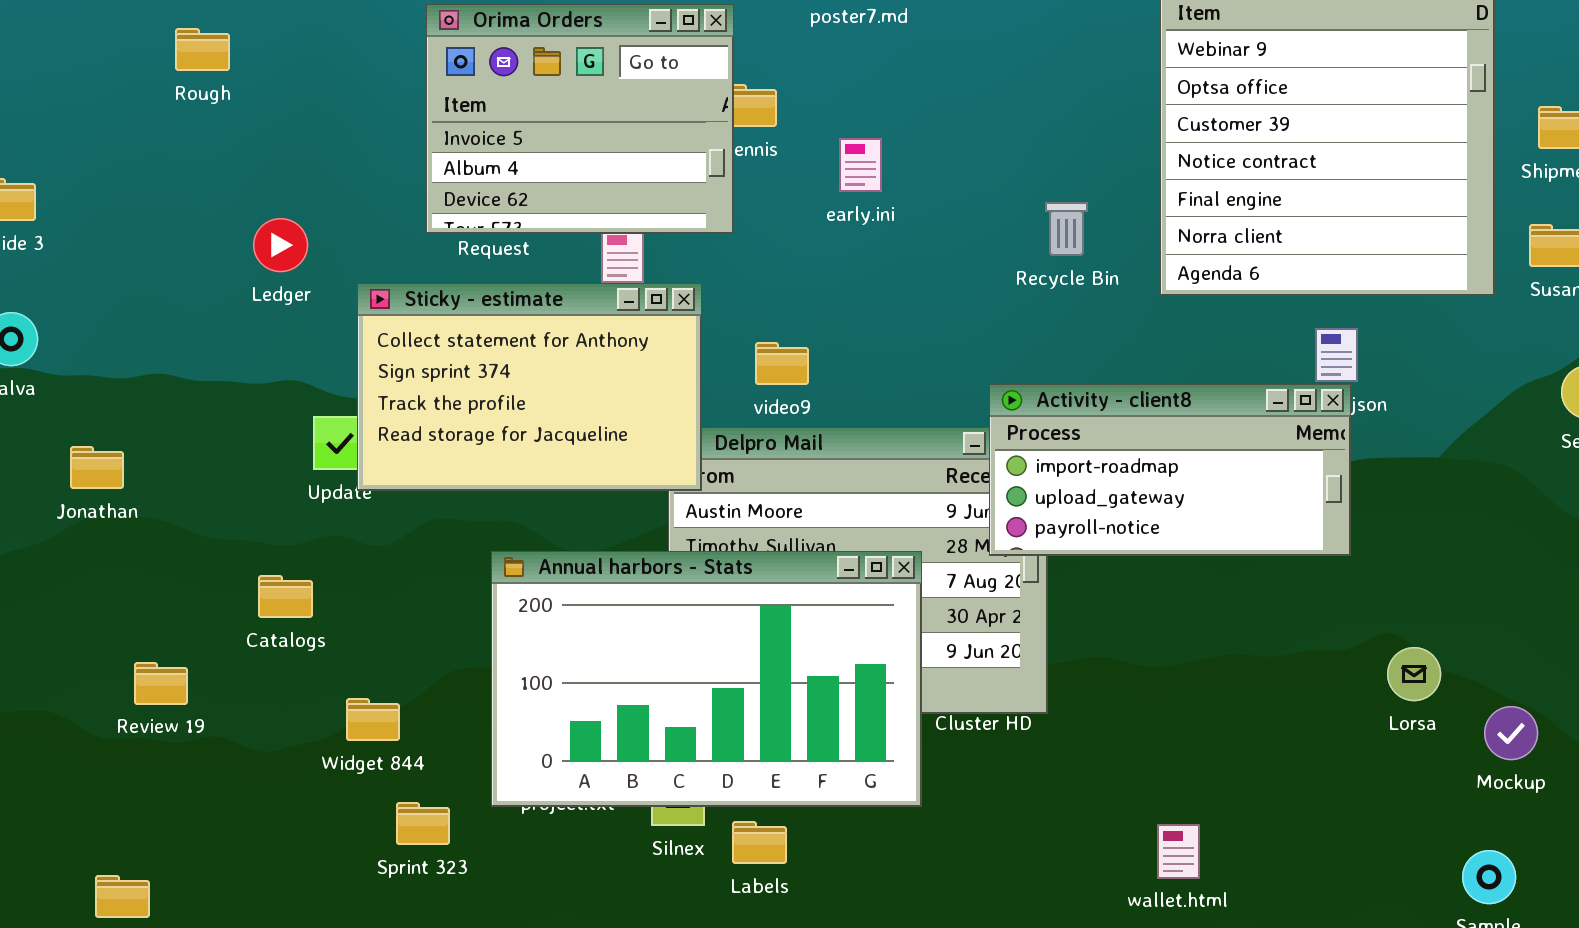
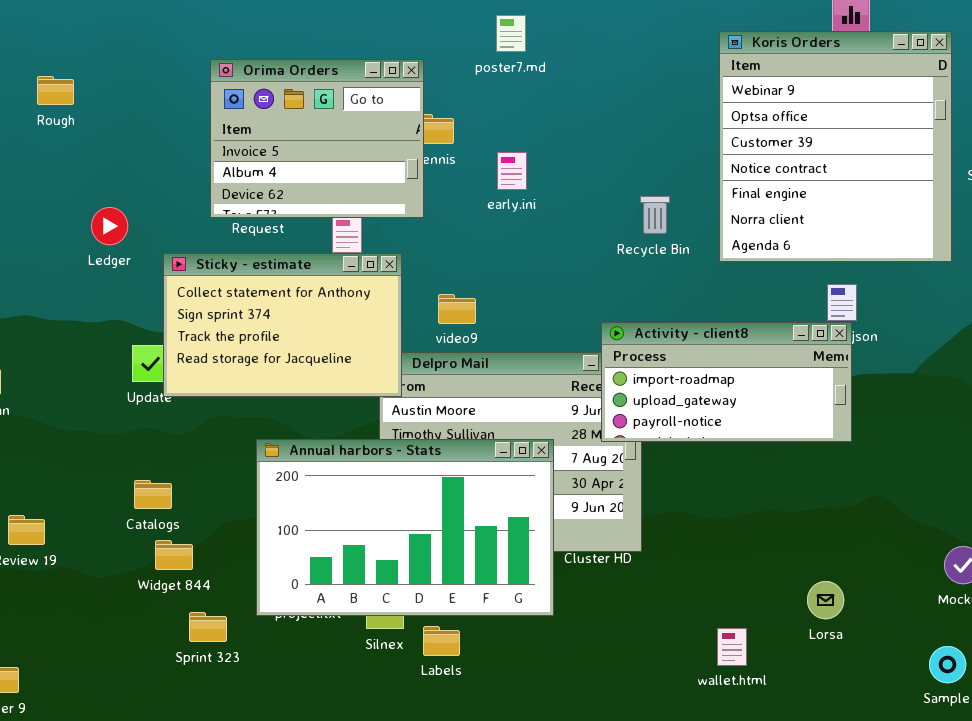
Catalogs: [258,575,313,618] -> [134,480,172,509], moved
Lorsa: [1387,647,1441,701] -> [807,581,844,619], moved

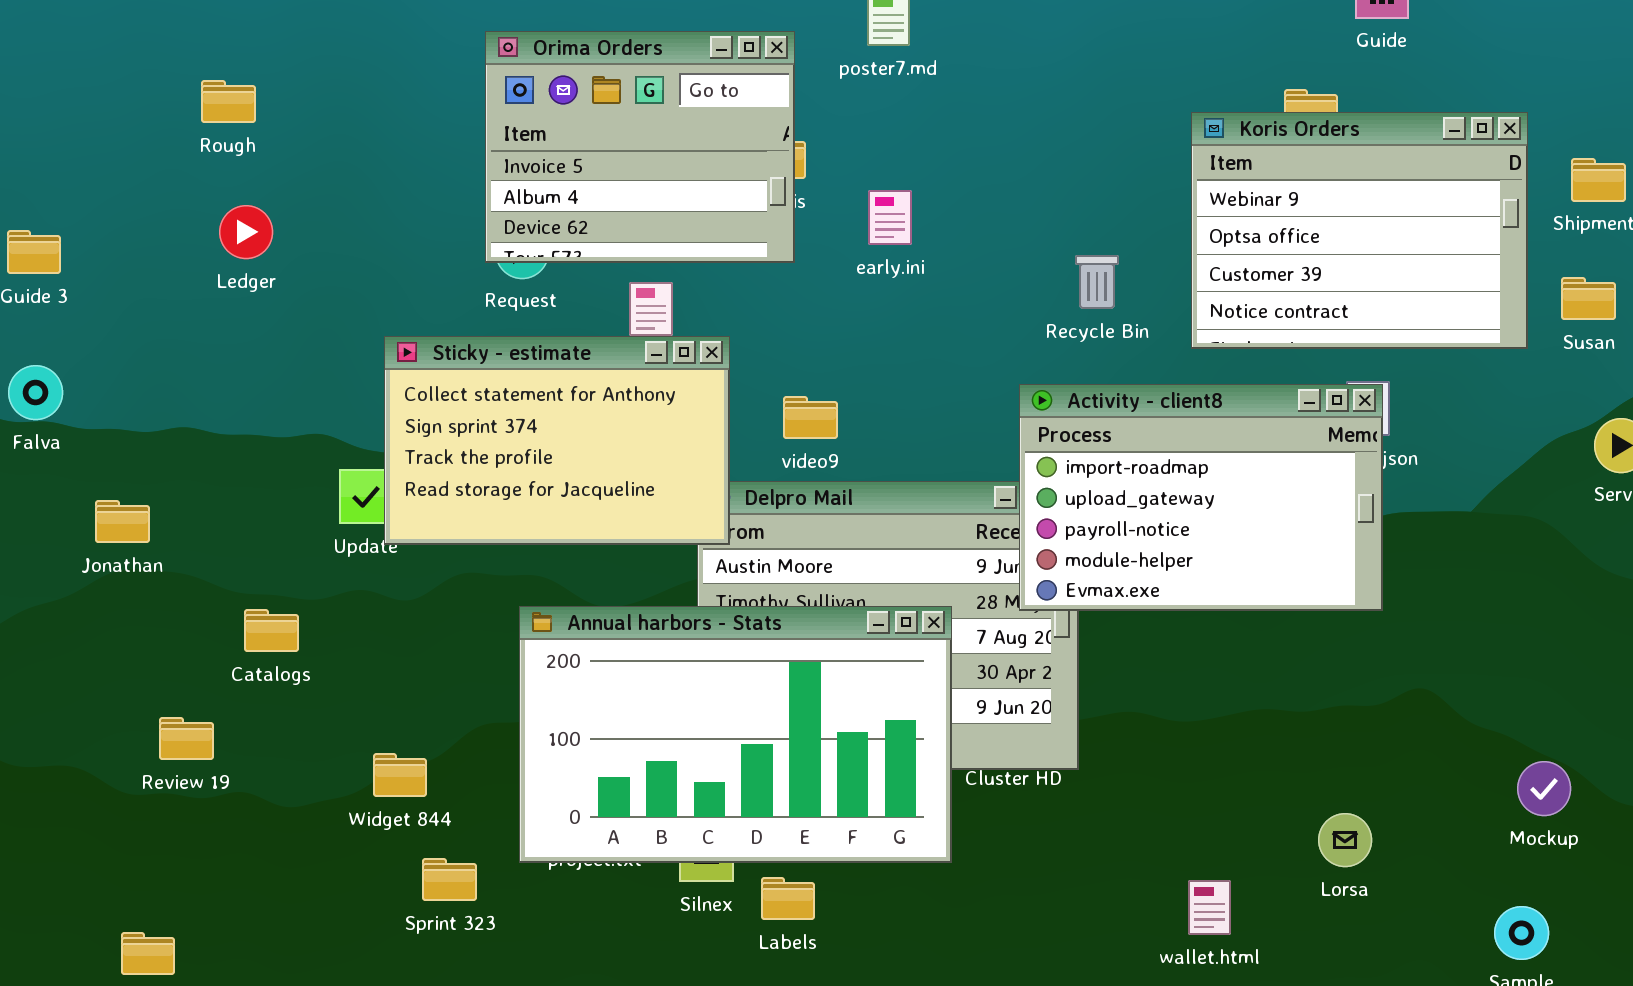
Koris Orders: [719,31,952,262] -> [1191,112,1528,349], resized
Orima Orders: [210,59,424,218] -> [485,31,795,263], moved
Ledger: [91,207,128,245] -> [219,205,273,259], moved
Activity - client8: [601,322,852,442] -> [1019,384,1383,611], resized
Catalogs: [134,480,172,509] -> [244,609,299,652], moved

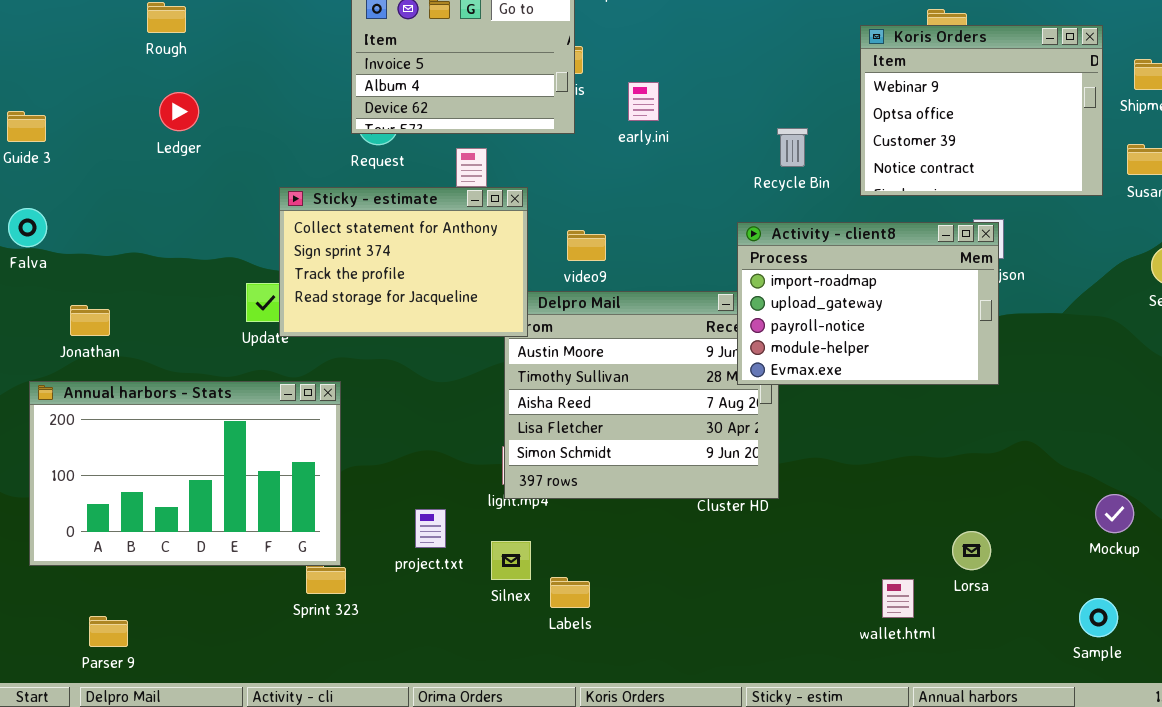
Annual harbors - Stats: [519,606,952,863] -> [29,381,341,566], moved
wallet.html: [1188,880,1231,935] -> [882,579,914,618], moved

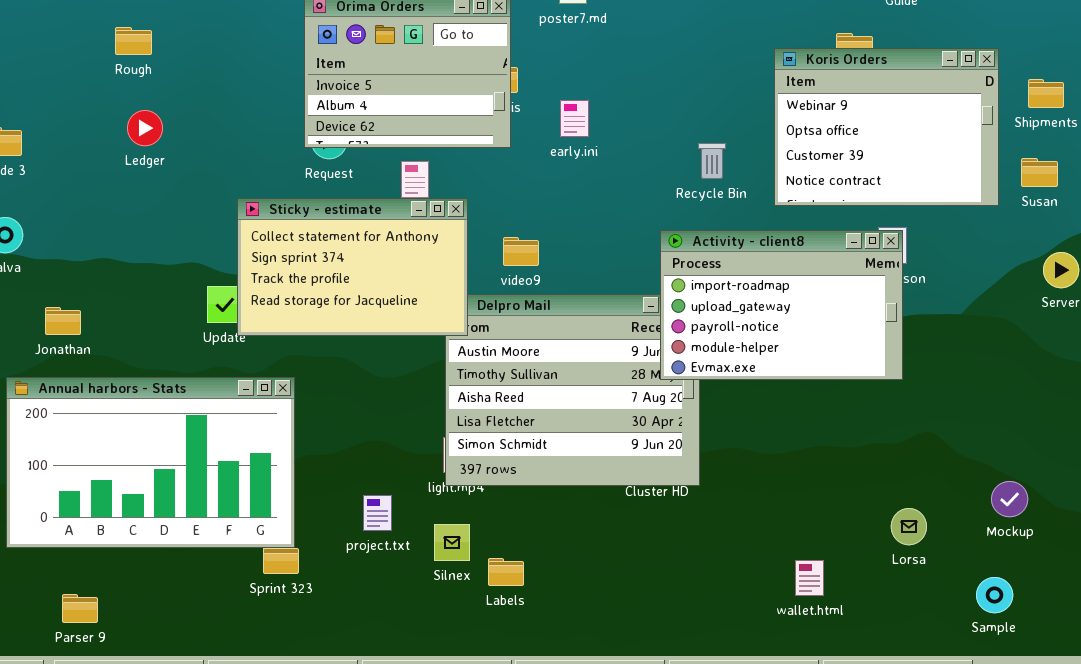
Lorsa: [952,531,991,570] -> [891,508,927,545], moved

